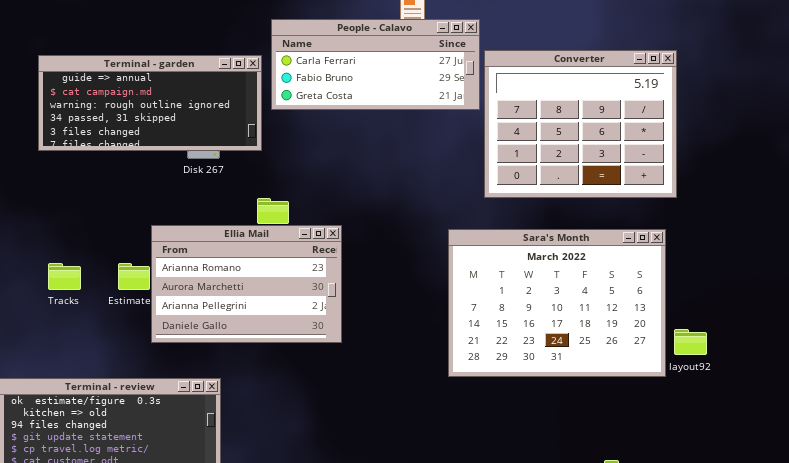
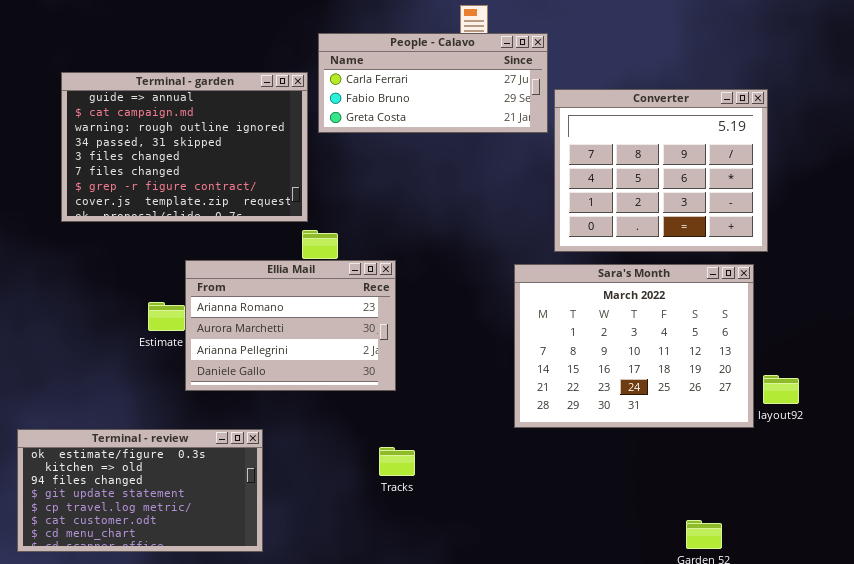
Converter: [484,50,677,198] -> [554,89,768,252], moved
Terminal - garden: [38,55,262,151] -> [61,72,308,222], resized
Tracks: [48,263,81,290] -> [379,447,415,476], moved

